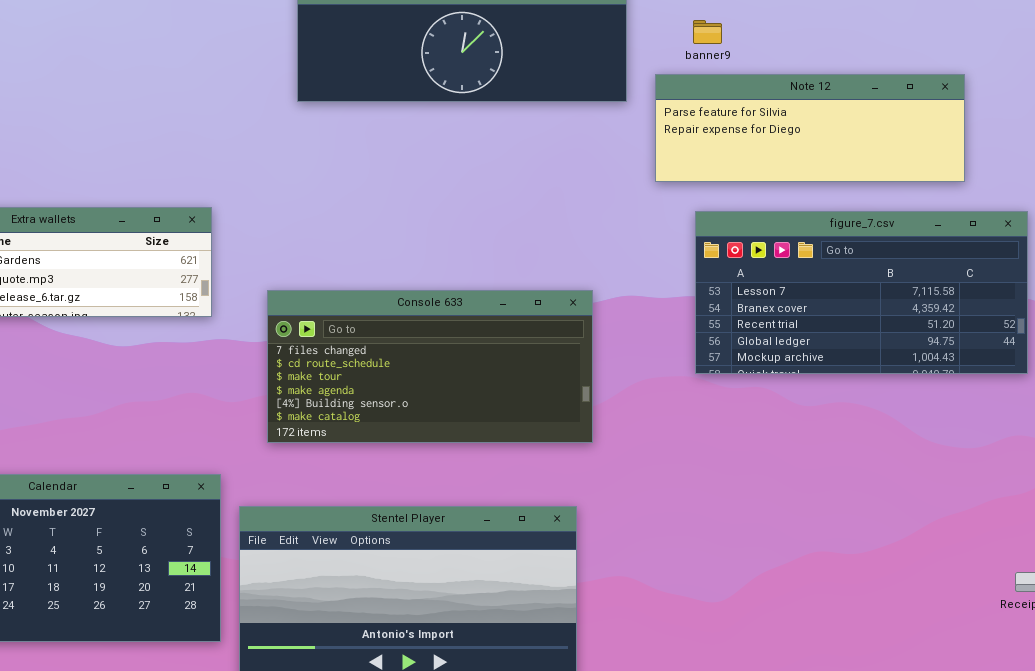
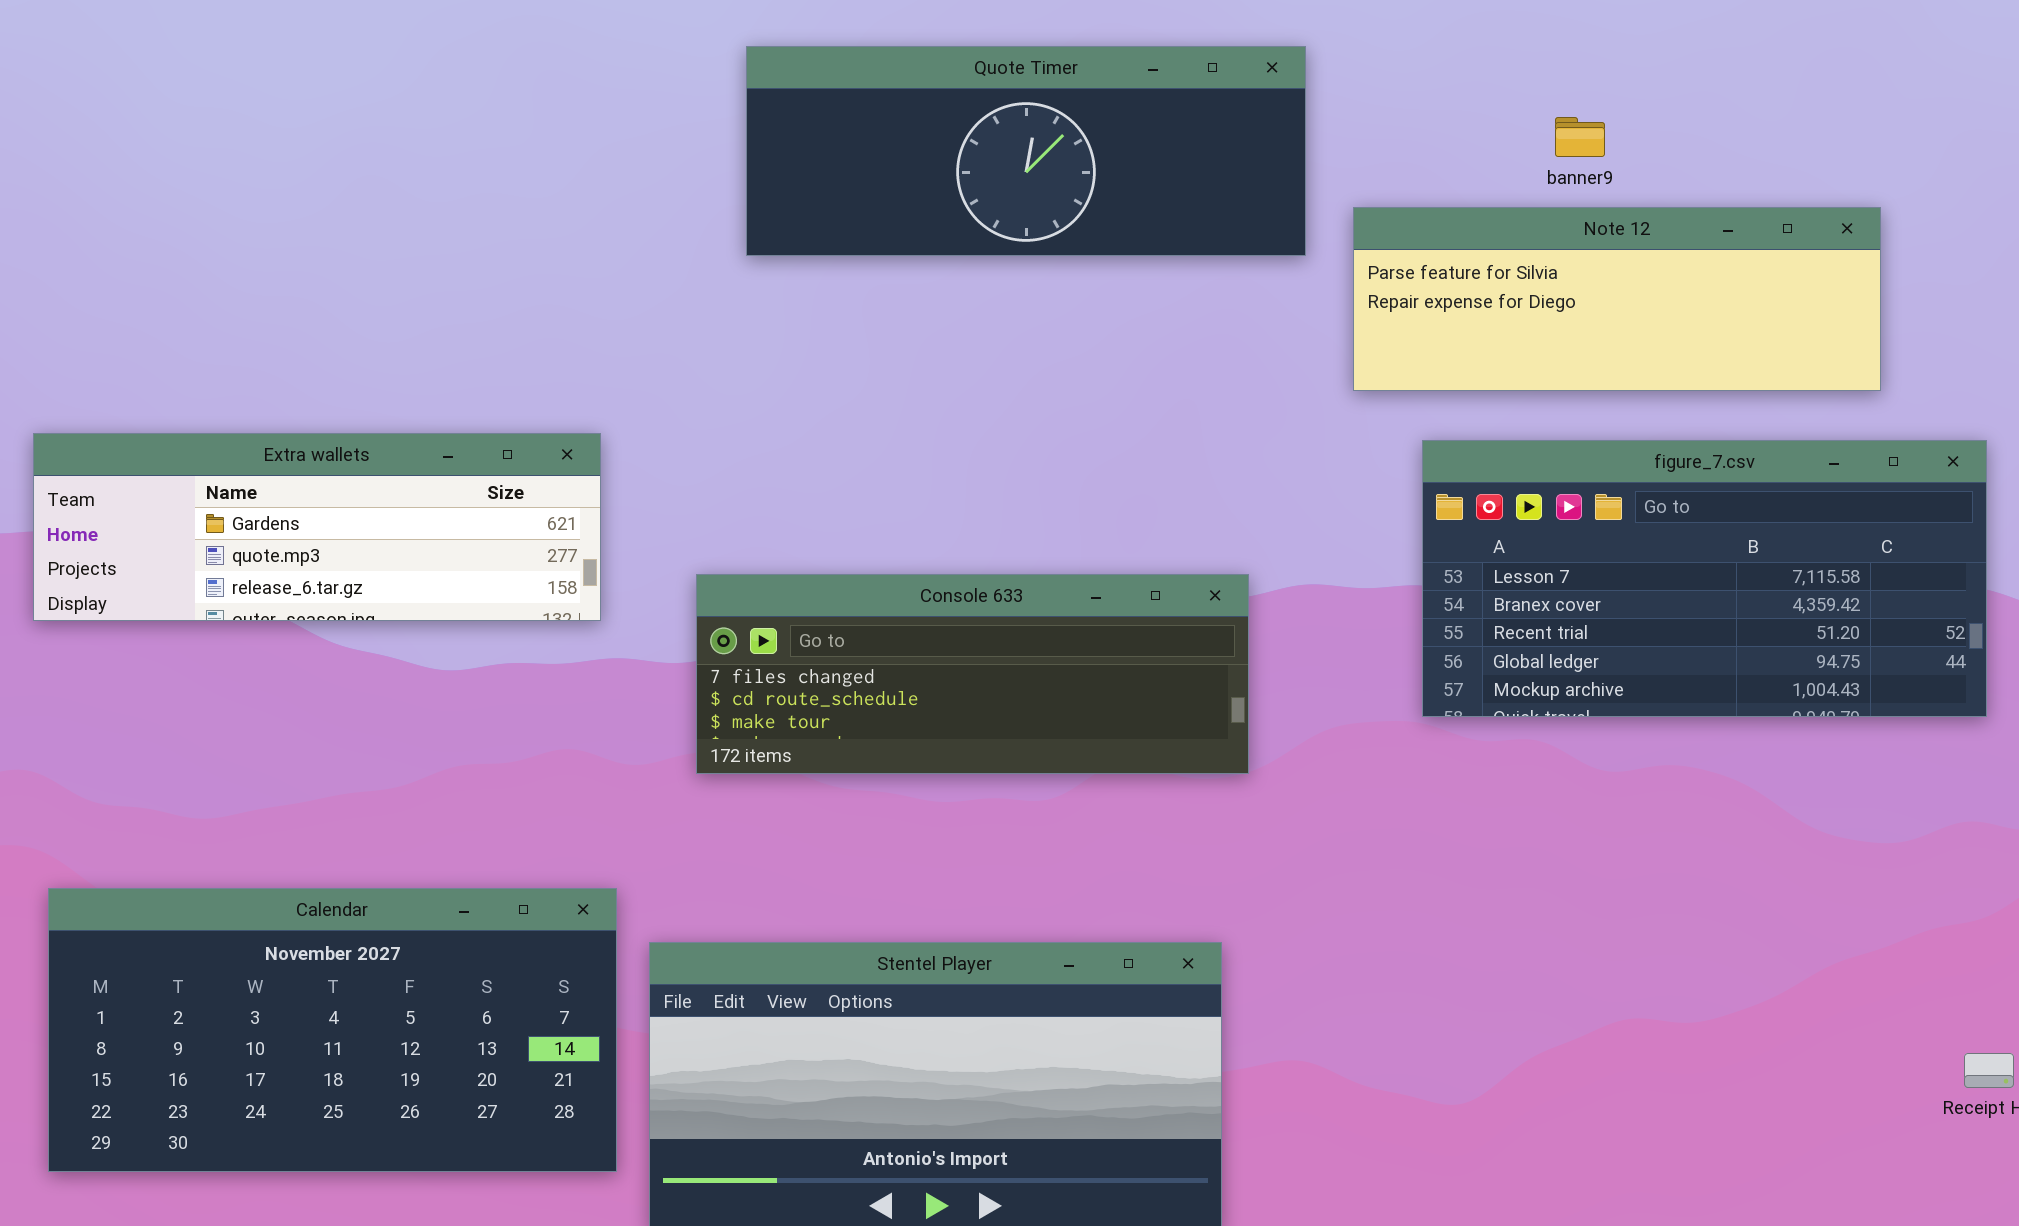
banner9: [693,20,722,44] -> [1555,117,1605,157], moved
Console 633: [267,290,593,443] -> [696,574,1249,774], resized

